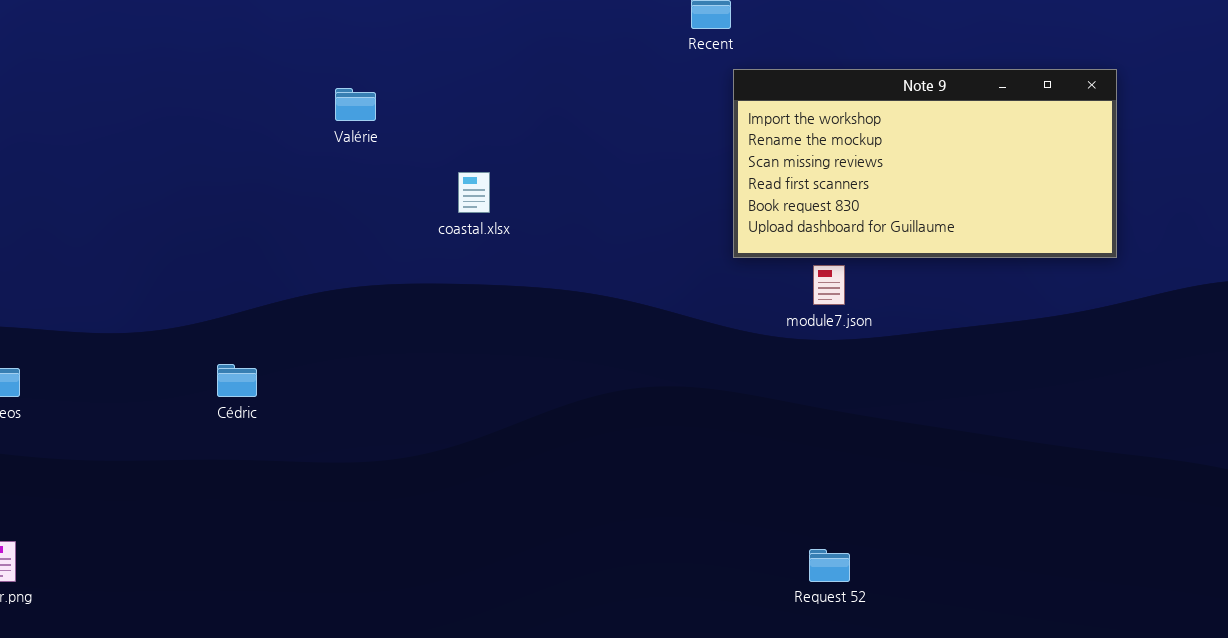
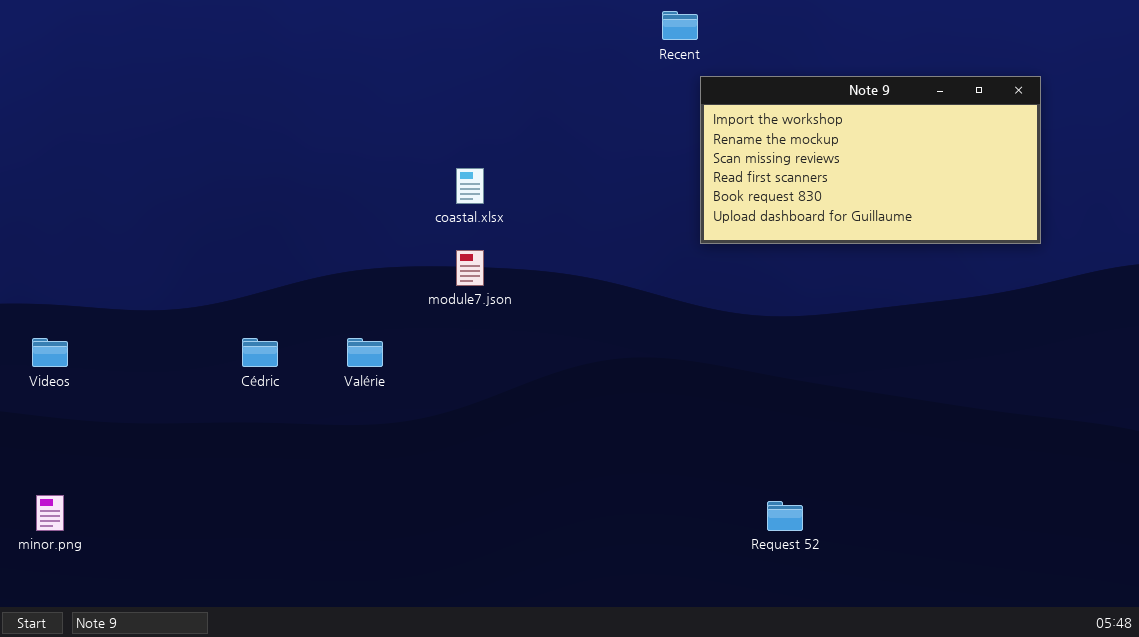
Valérie: [335,88,376,121] -> [347,338,383,367], moved
module7.json: [813,265,845,305] -> [456,250,484,286], moved

